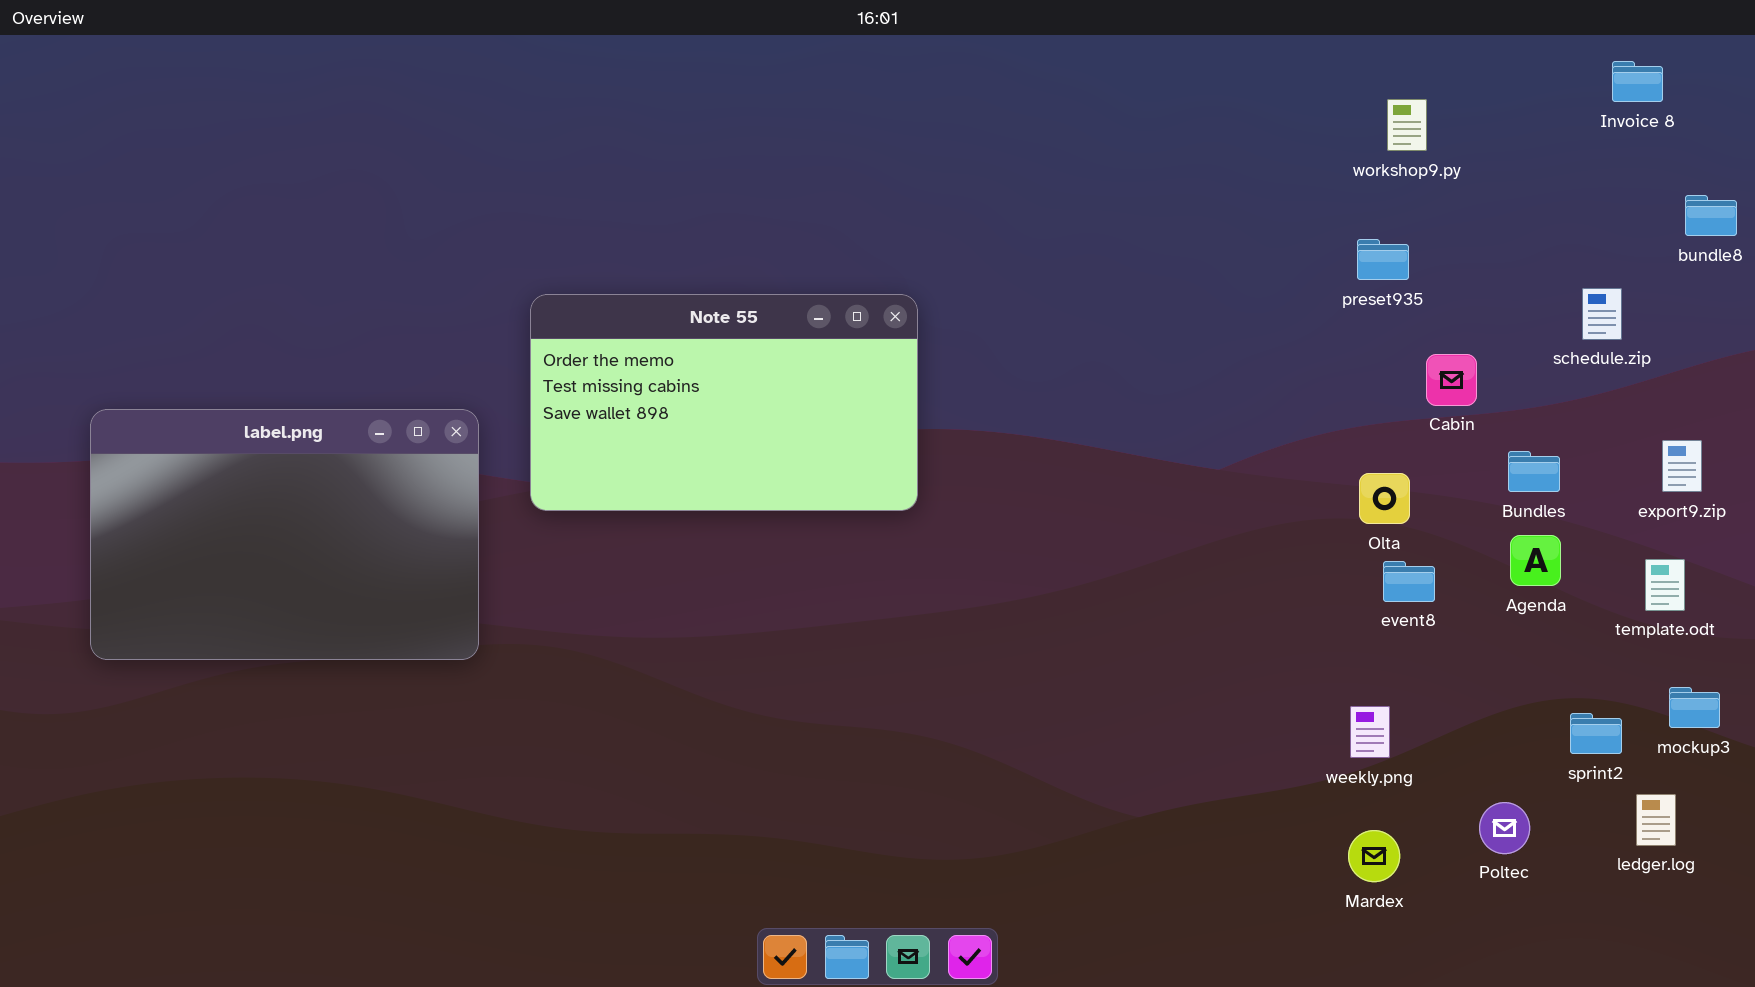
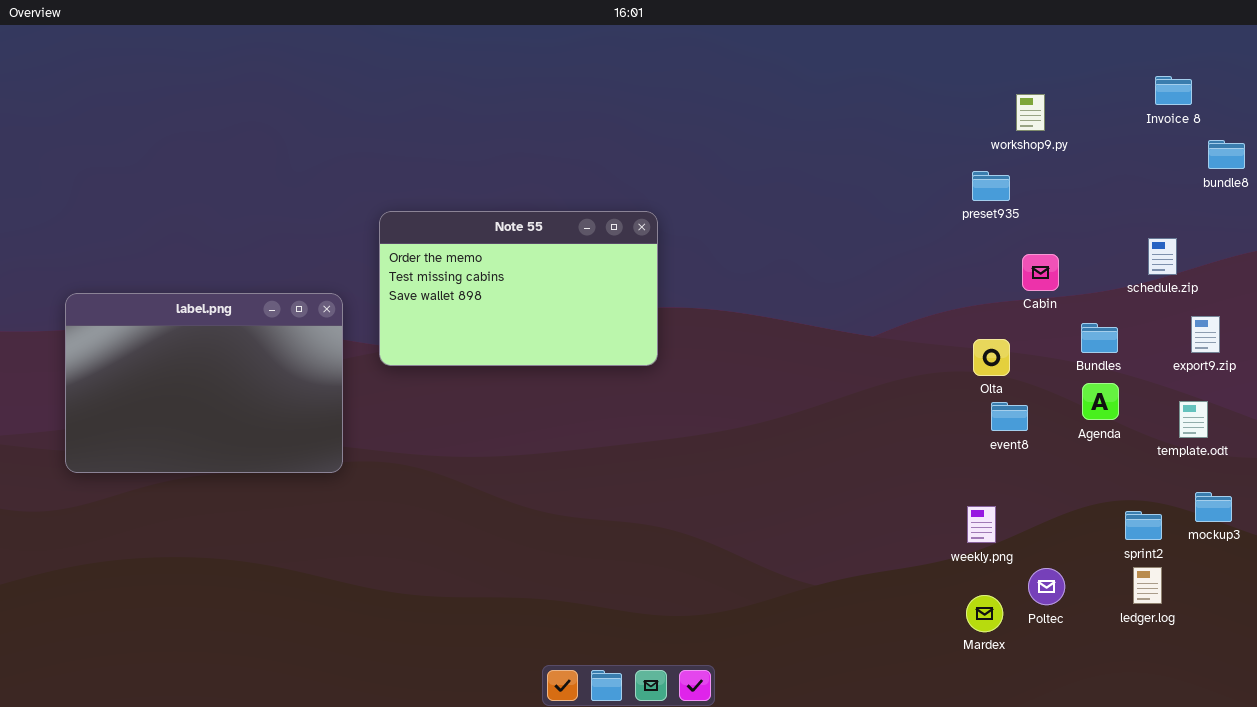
Invoice 8: [1612,61,1663,102] -> [1155,76,1192,105], moved
workshop9.py: [1387,99,1427,151] -> [1016,94,1045,131], moved
schedule.zip: [1582,288,1622,340] -> [1148,238,1177,275], moved
ledger.log: [1636,794,1676,846] -> [1133,567,1162,604], moved
Poltec: [1479,802,1530,854] -> [1028,568,1065,605], moved

